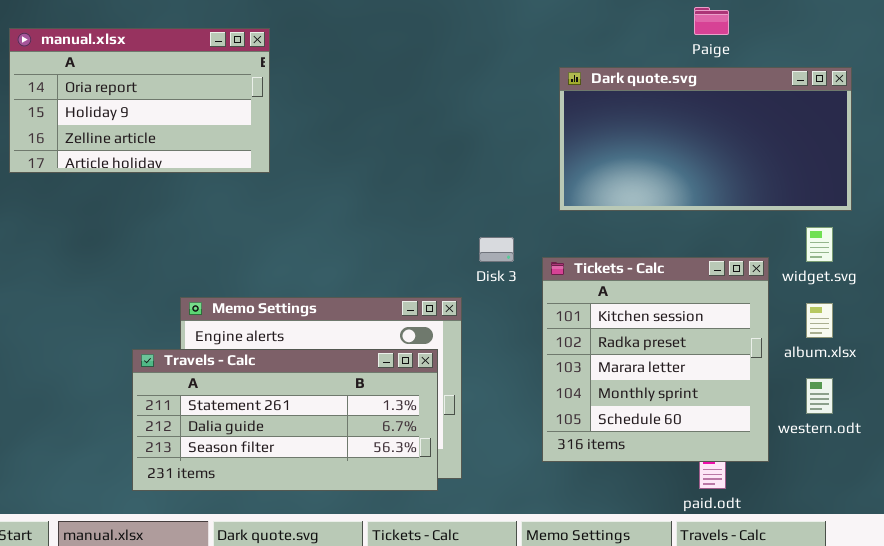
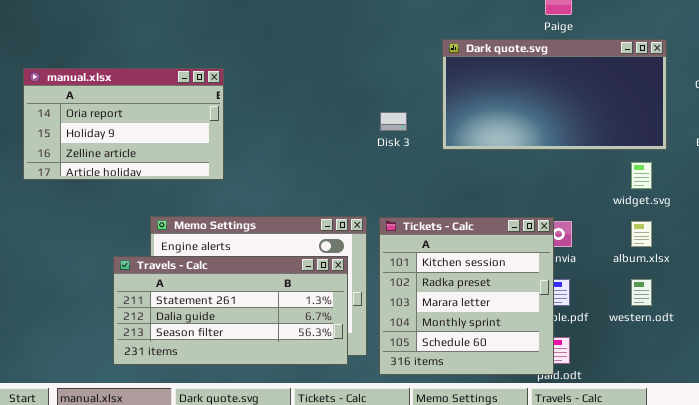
manual.xlsx: [9,28,270,173] -> [23,68,224,180], moved
Disk 3: [479,237,514,262] -> [380,112,407,131], moved
Tickets - Calc: [542,257,769,462] -> [379,217,554,375], moved

